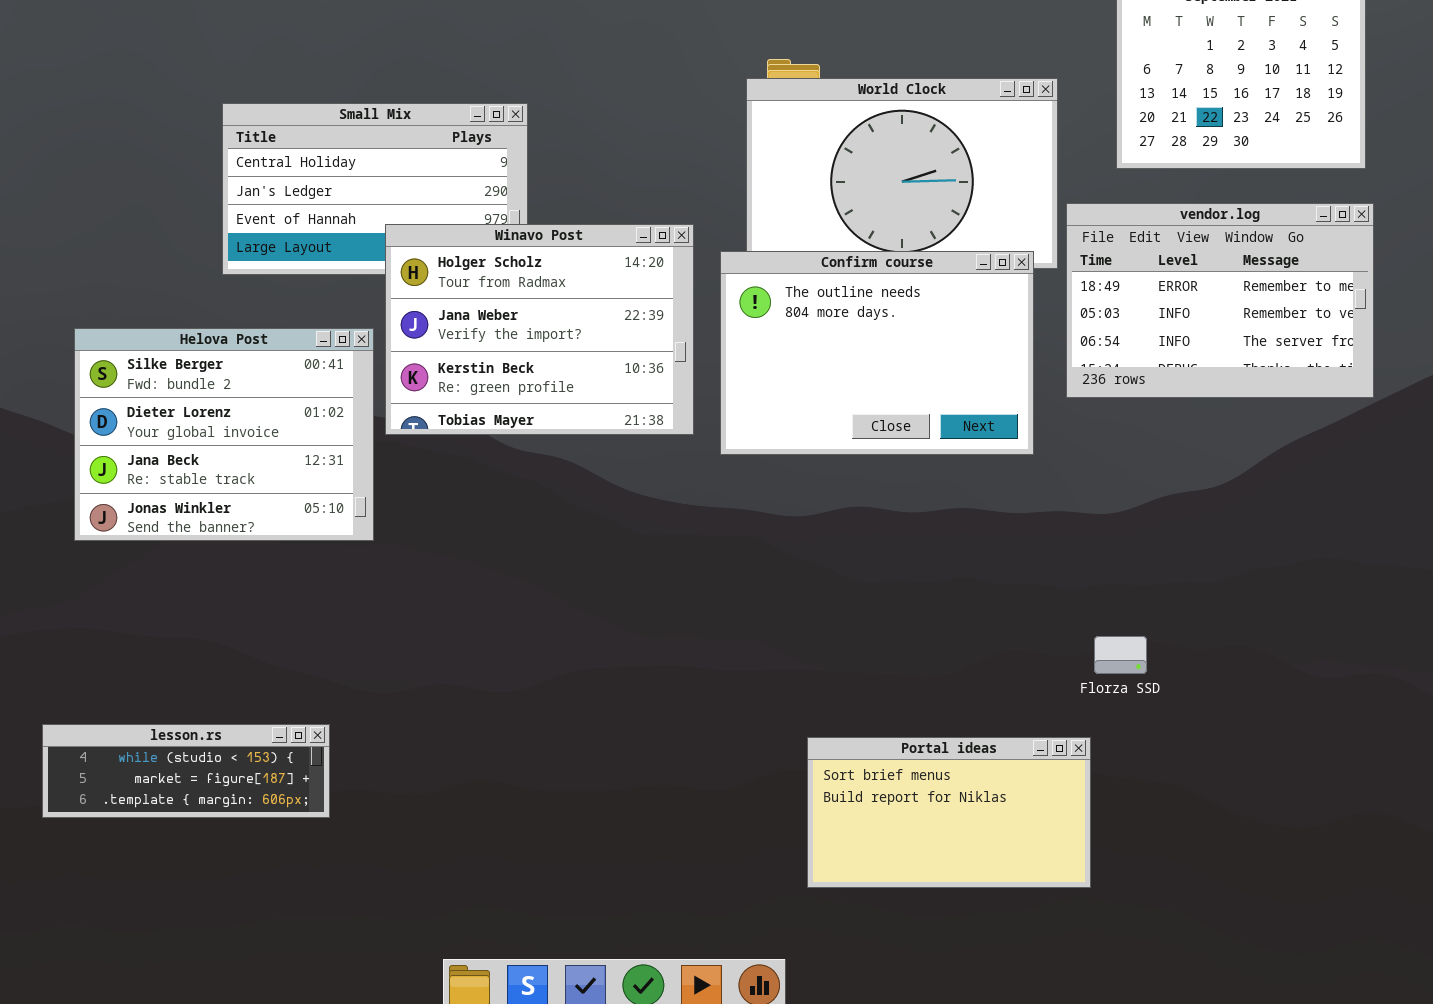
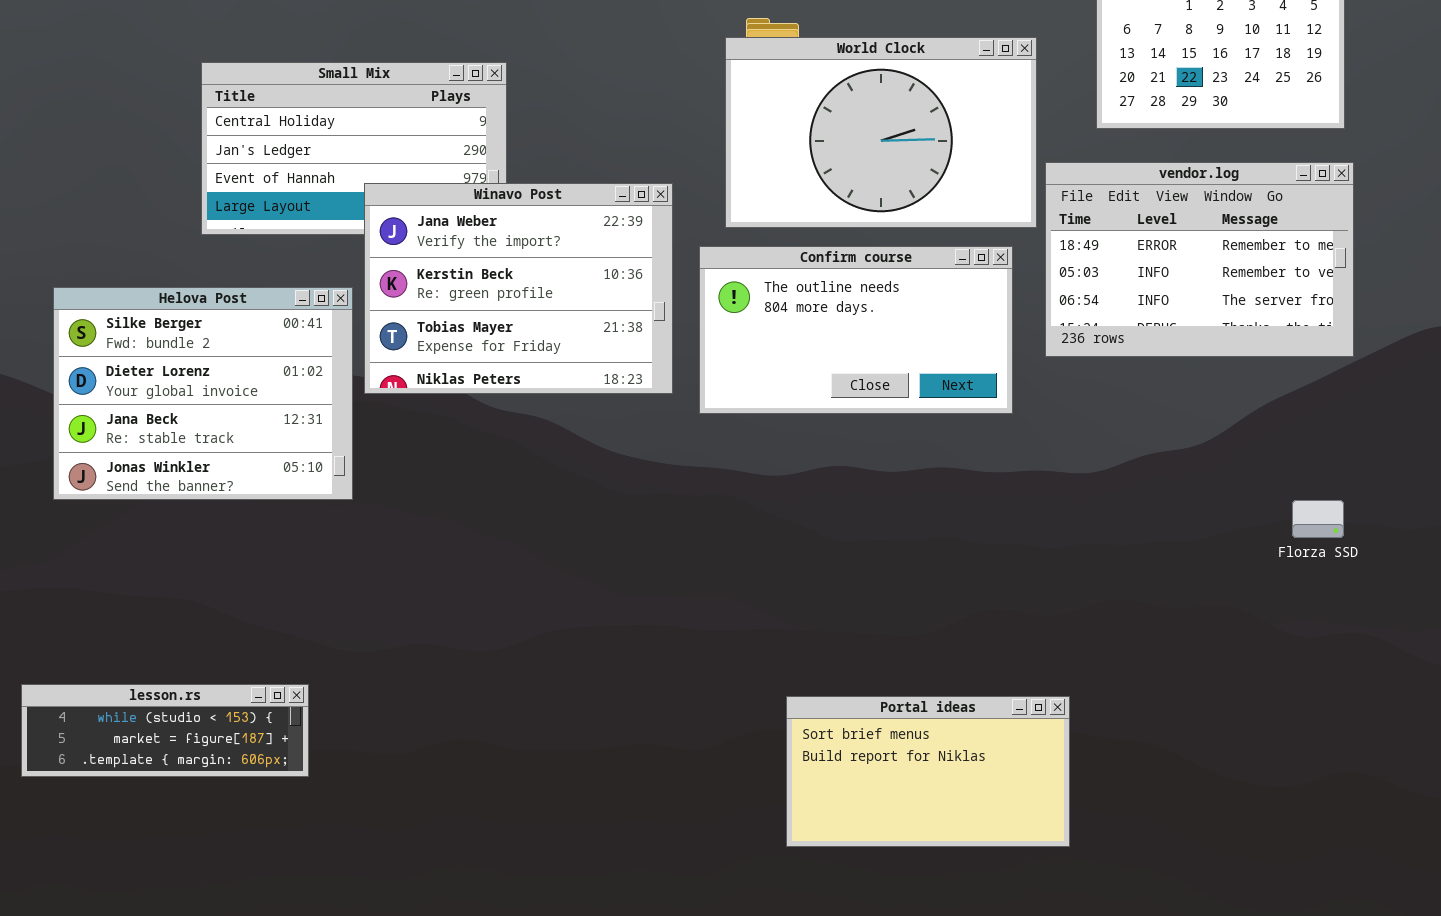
Winavo Post: [385,224,694,435] -> [364,183,673,394], scrolled down 1 row
Confirm course: [720,251,1034,455] -> [699,246,1013,414], resized
Florza SSD: [1094,636,1147,674] -> [1292,500,1344,538], moved

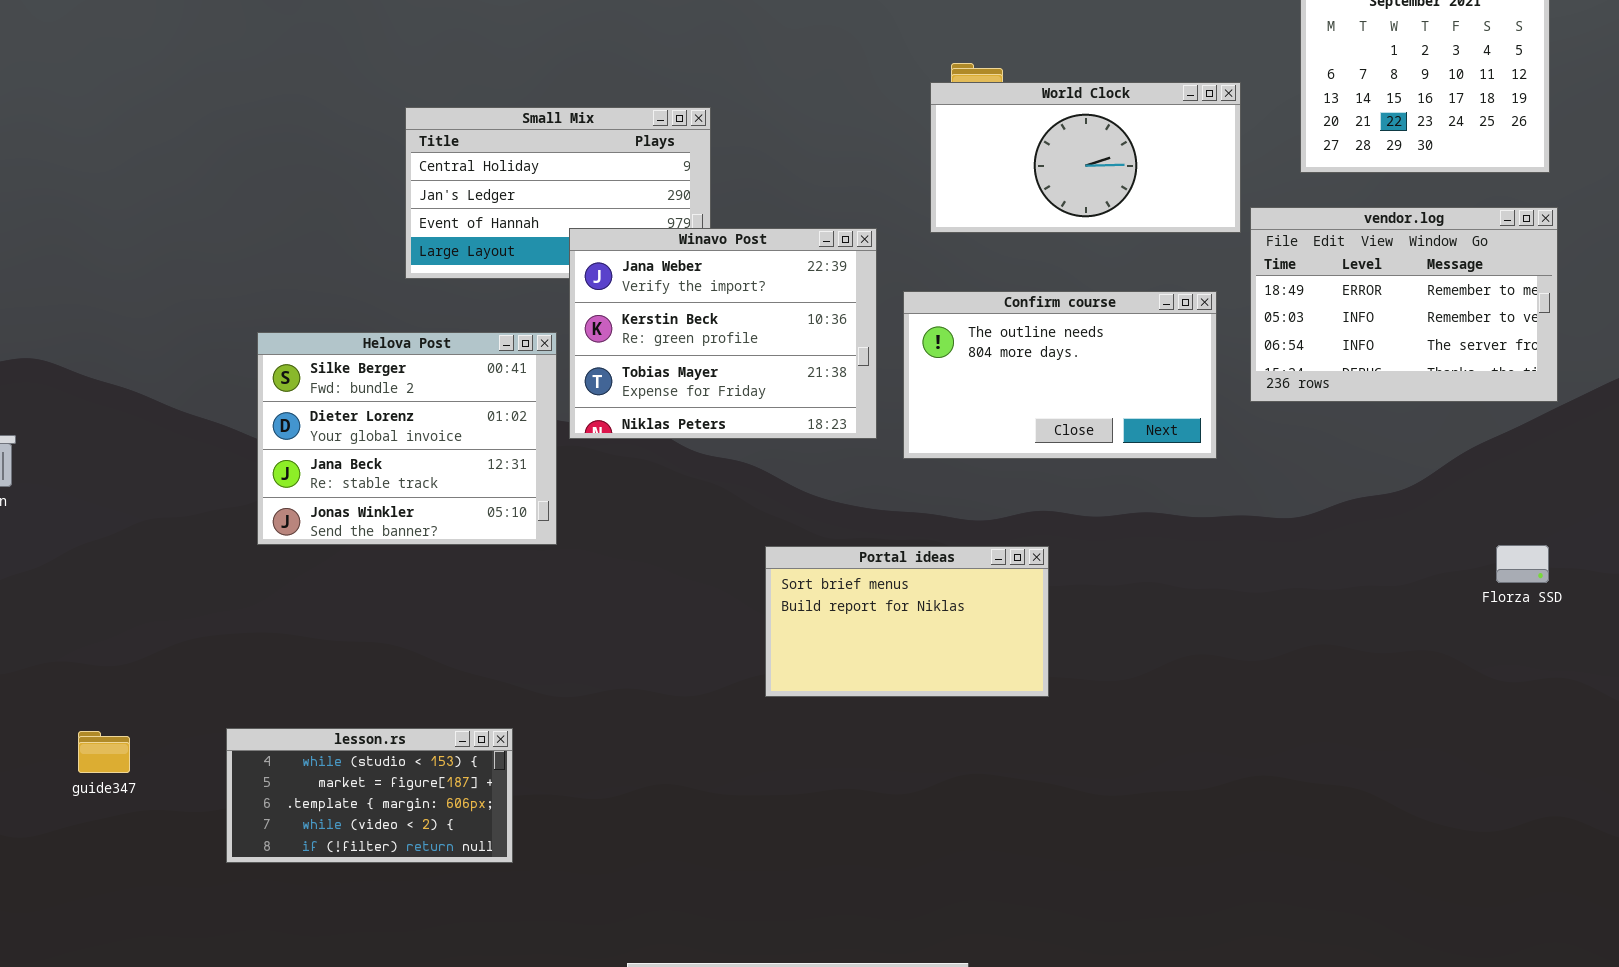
World Clock: [725,37,1037,228] -> [930,82,1241,233], resized
lesson.rs: [21,684,309,777] -> [226,728,513,863], resized
Portal ideas: [786,696,1070,847] -> [765,546,1049,697], moved

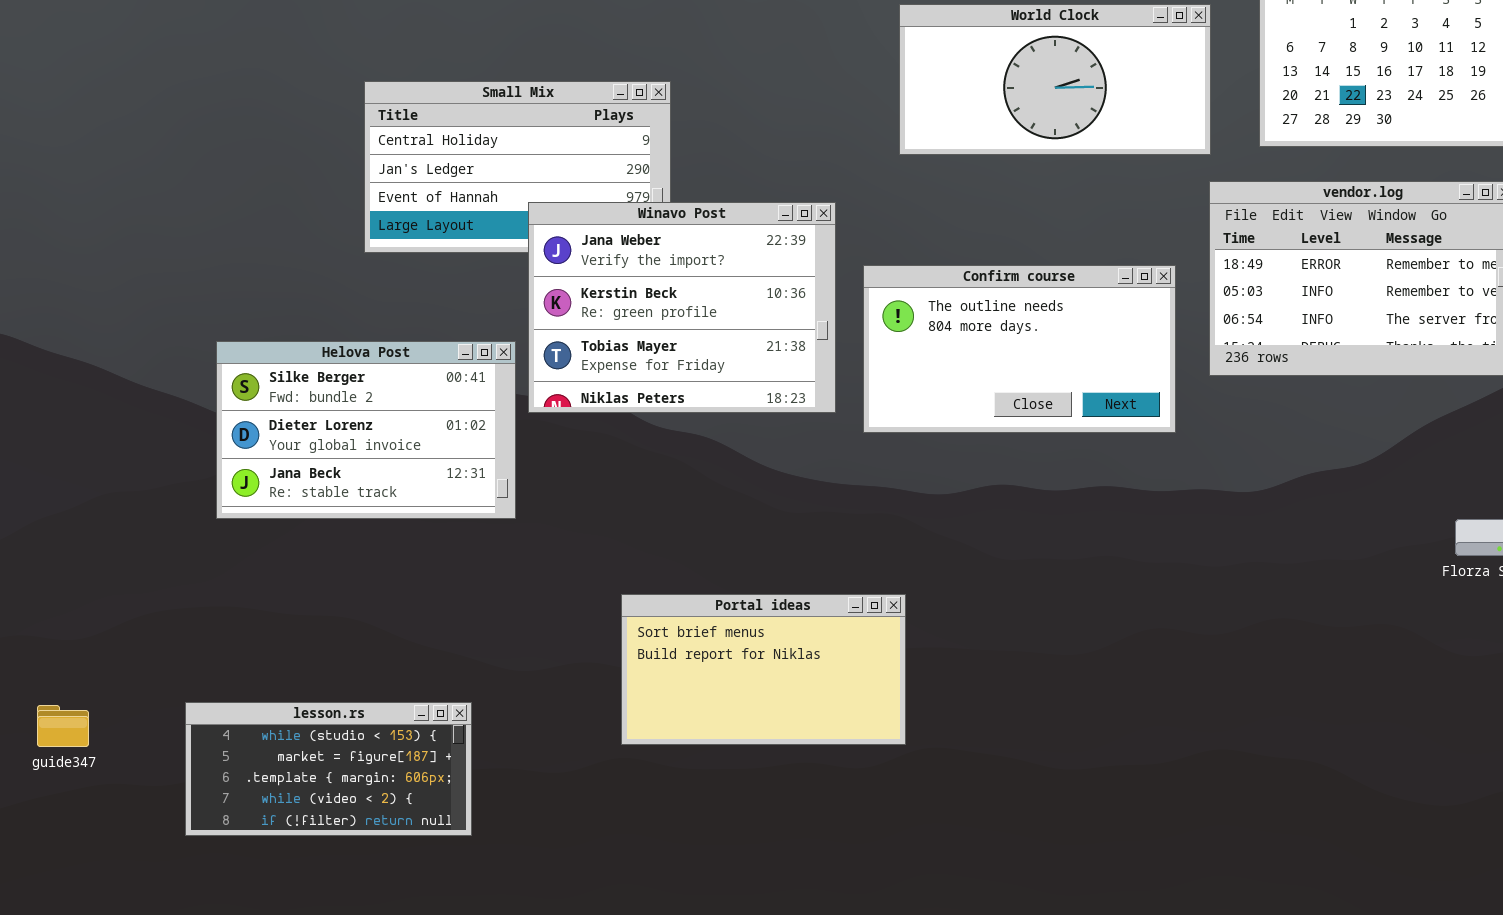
World Clock: [930,82,1241,233] -> [899,4,1211,155], moved
Helova Post: [257,332,557,545] -> [216,341,516,519], resized
Portal ideas: [765,546,1049,697] -> [621,594,906,745], moved

